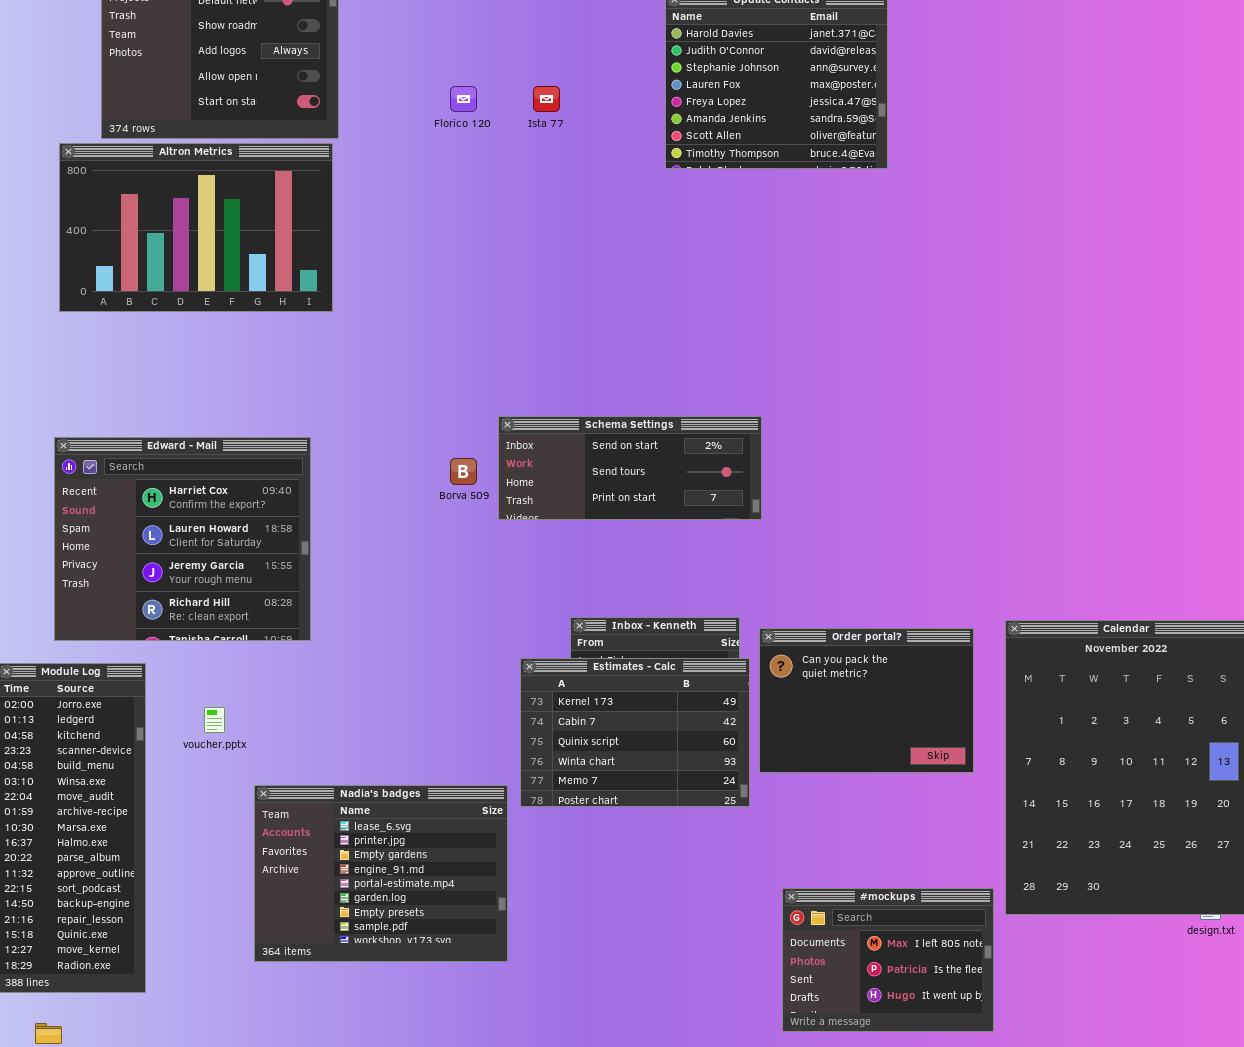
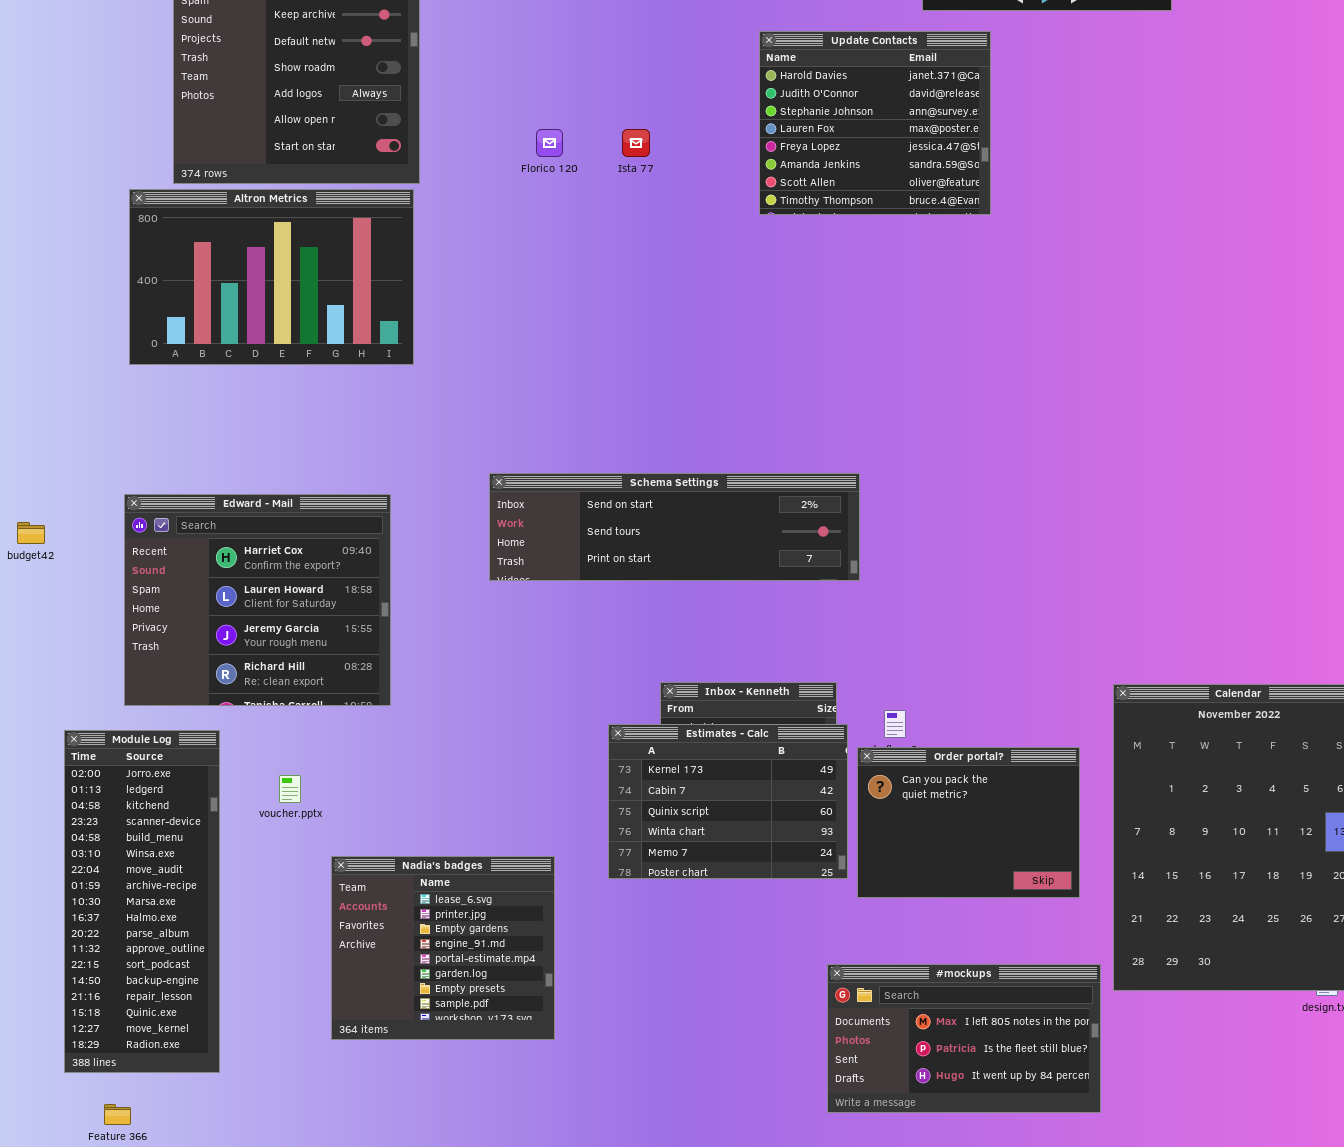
Schema Settings: [498,416,762,520] -> [489,473,860,581], resized
Order portal?: [759,628,974,773] -> [857,747,1080,898], moved
Nadia's badges: [254,785,508,962] -> [331,856,555,1040], resized
#mockups: [782,888,994,1032] -> [827,964,1101,1113], resized

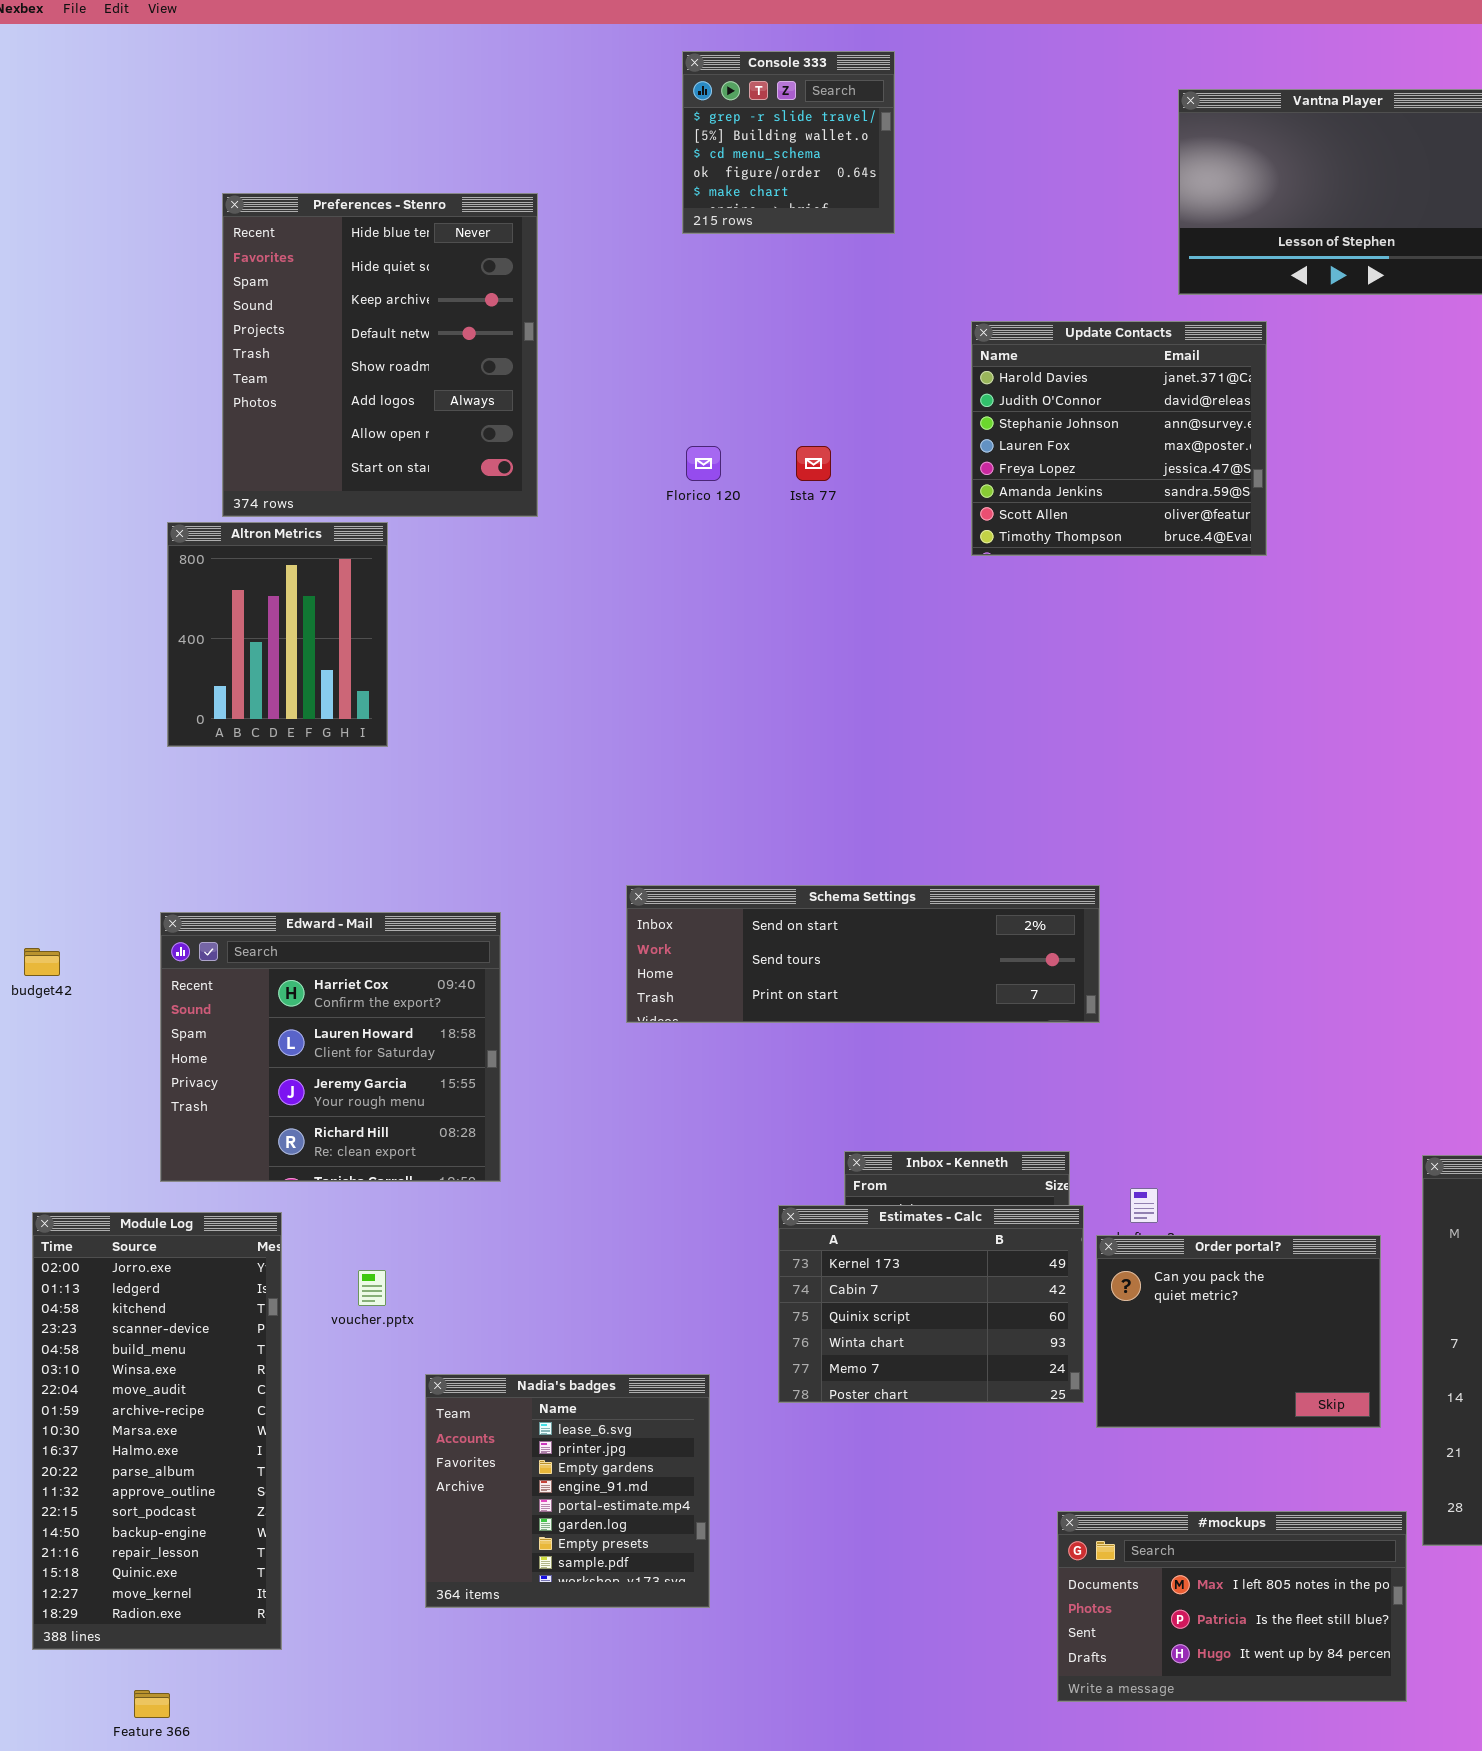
Altron Metrics: [129,189,414,365] -> [167,522,388,747], resized
Module Log: [64,730,220,1073] -> [32,1212,282,1650], resized

